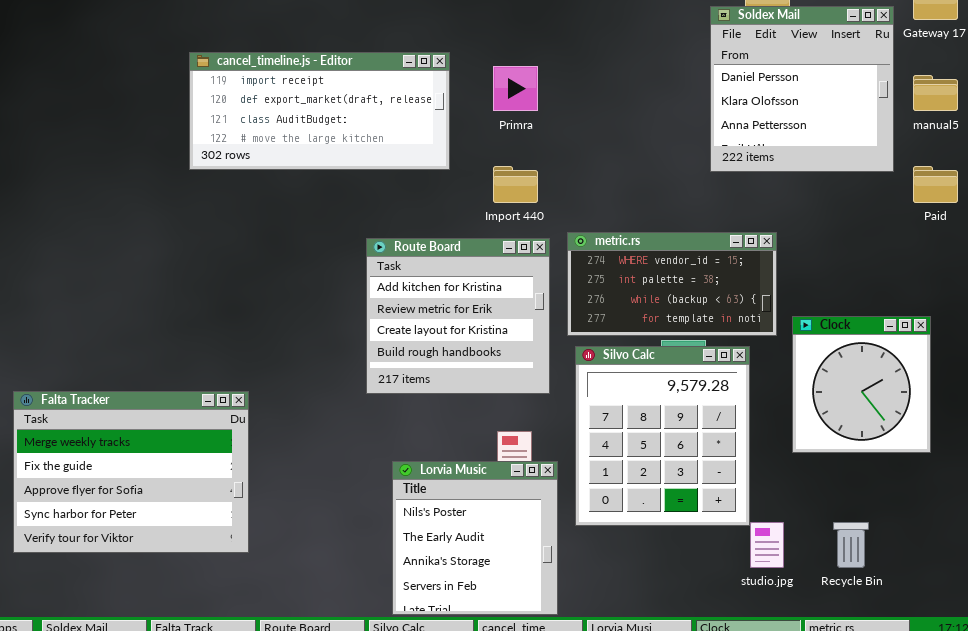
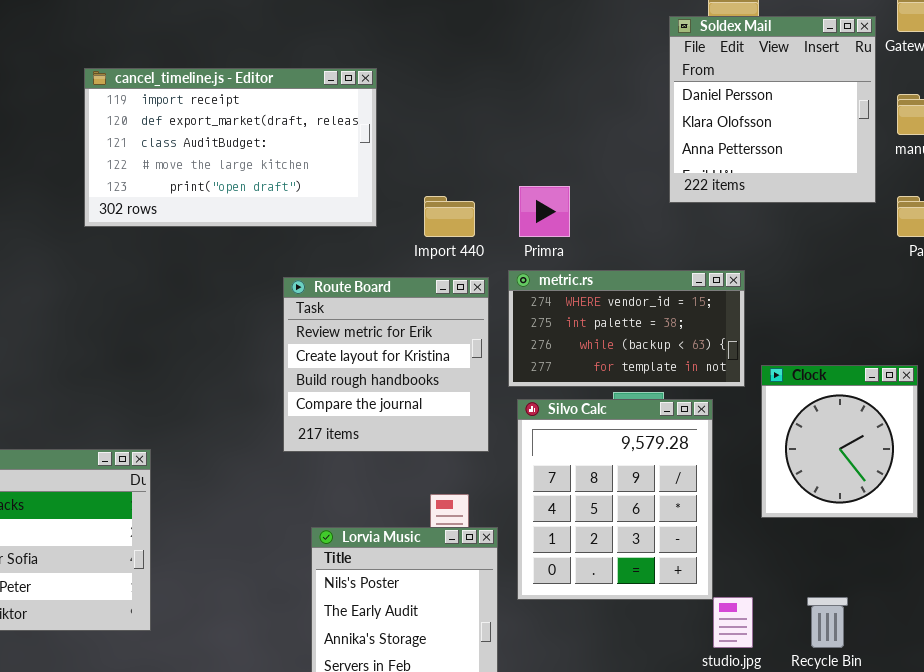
cancel_timeline.js - Editor: [189,52,450,170] -> [84,68,377,227], resized
Primra: [493,66,538,111] -> [519,186,570,237], moved
Route Board: [366,238,550,394] -> [283,277,489,452], scrolled down 1 row

